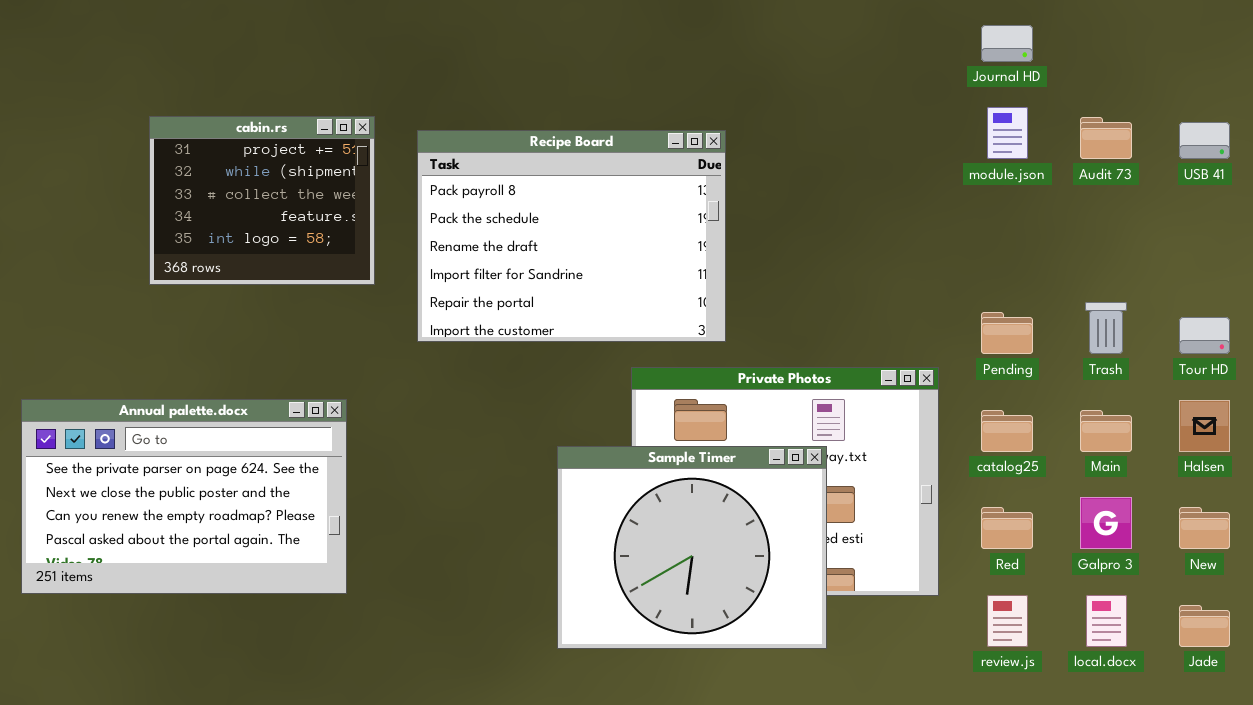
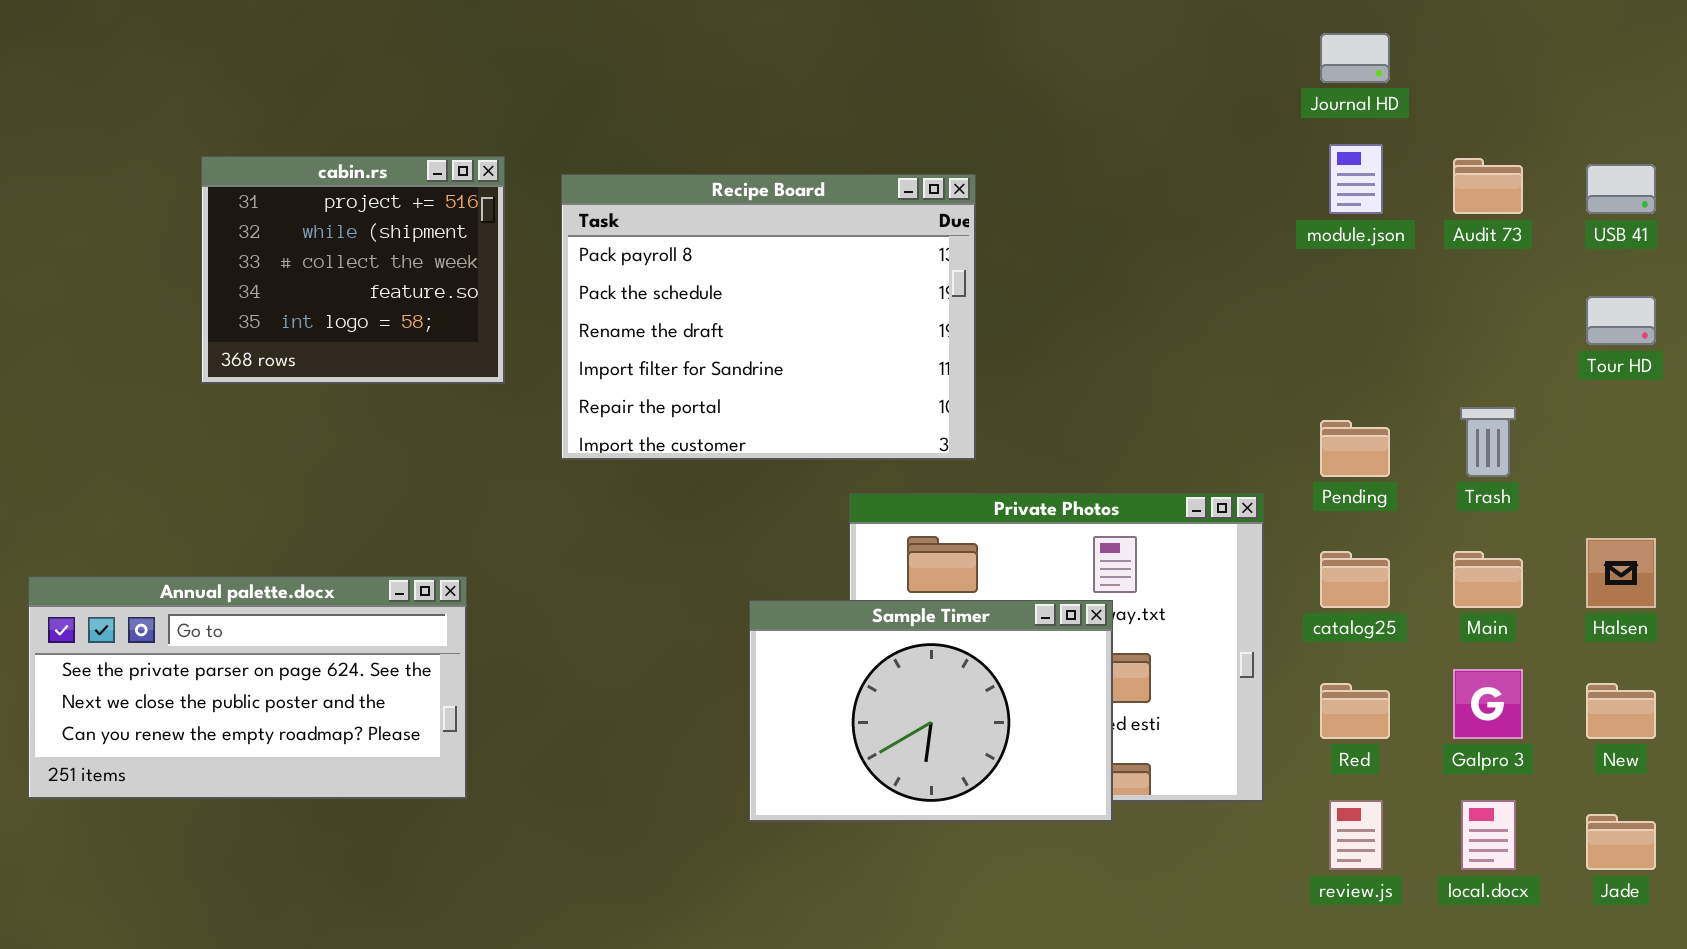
Tour HD: [1179,317,1230,354] -> [1586,296,1656,345], moved
Annual palette.docx: [21,399,347,594] -> [28,576,467,799], resized
Sample Timer: [557,446,827,649] -> [749,600,1113,822], resized

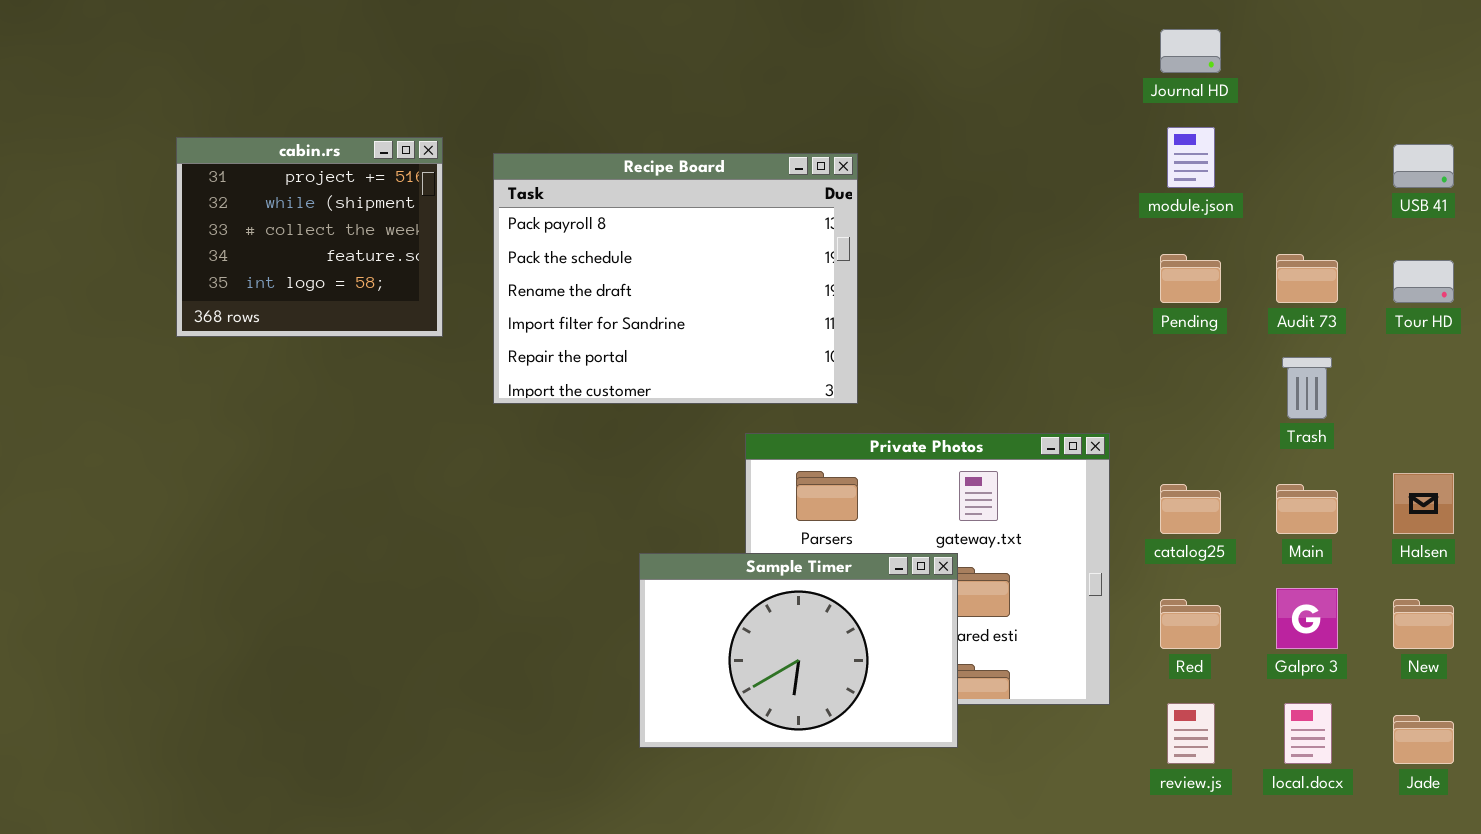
Audit 73: [1453,158,1523,214] -> [1276,254,1338,303], moved
Pending: [1320,420,1390,477] -> [1160,254,1221,303], moved
Annual palette.docx: [28,576,467,799] -> none, closed
Sample Timer: [749,600,1113,822] -> [639,553,958,748], moved

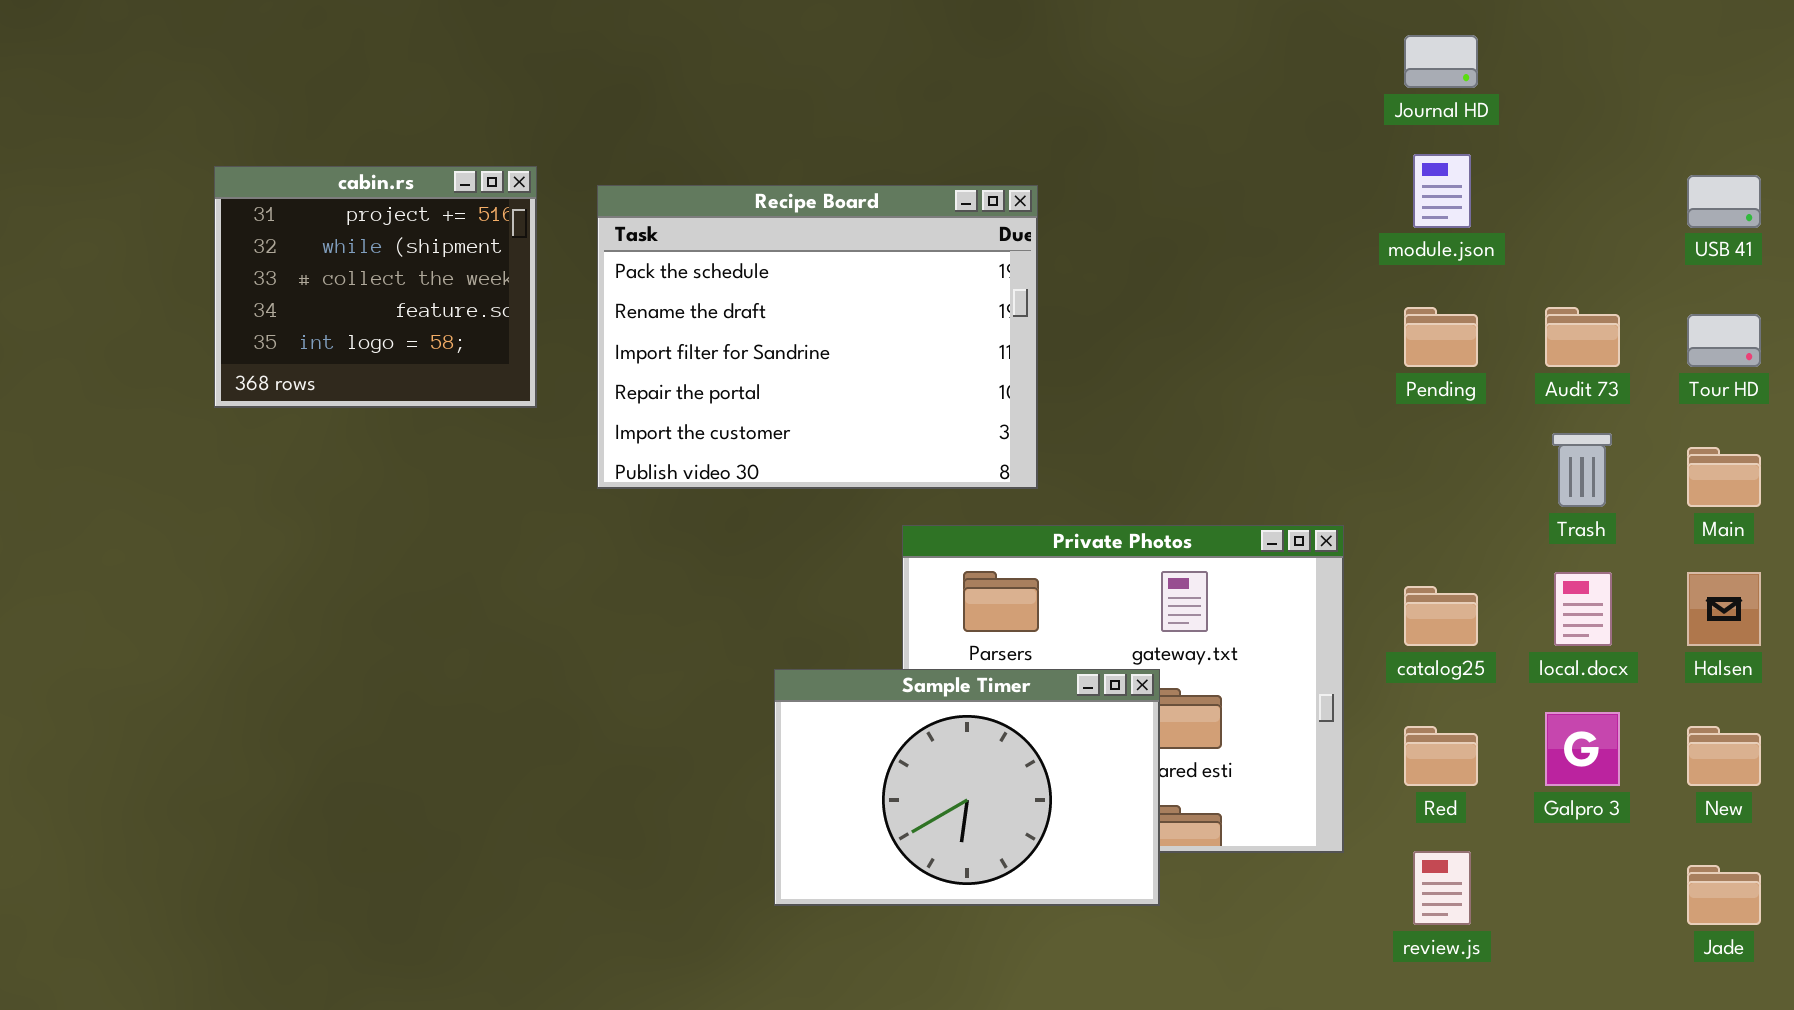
Recipe Board: [493,153,858,404] -> [597,185,1038,489], scrolled down 1 row
Main: [1276,484,1338,534] -> [1687,447,1761,507], moved
local.docx: [1284,703,1332,764] -> [1554,572,1612,646], moved

